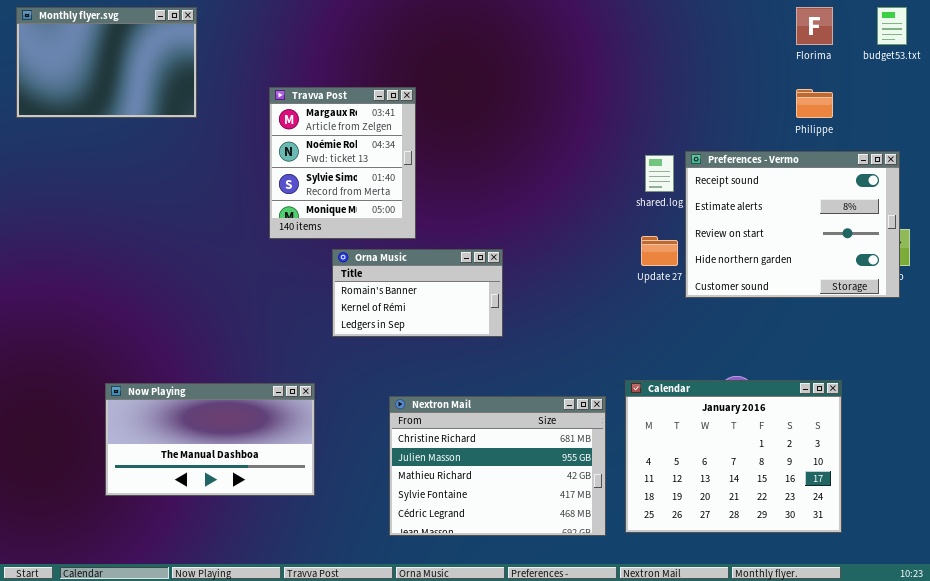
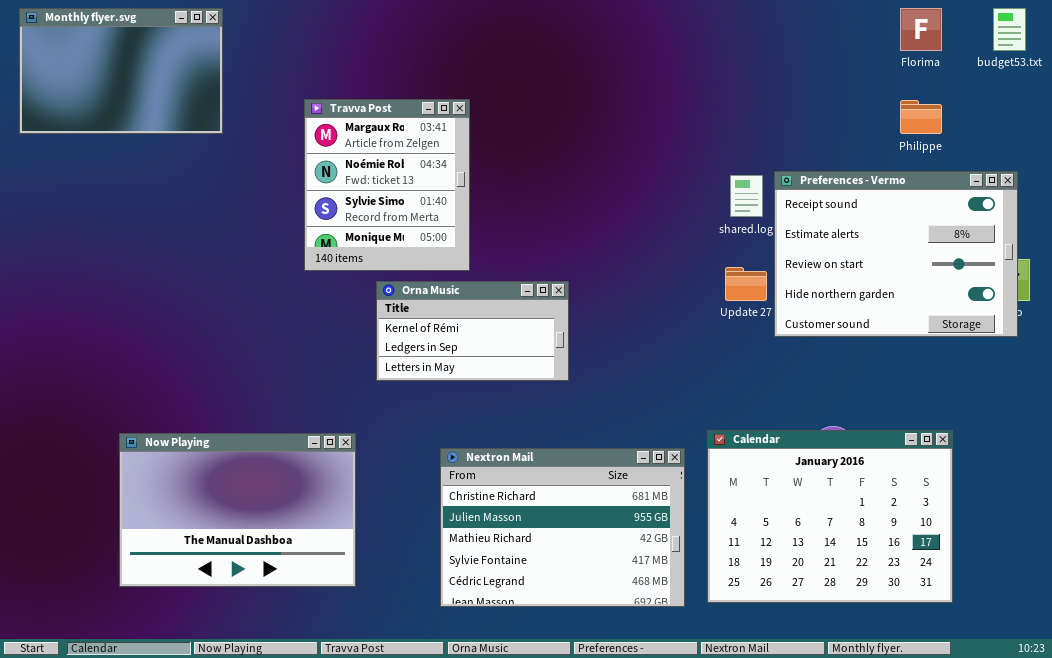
Orna Music: [332,249,503,337] -> [376,281,569,381], scrolled down 1 row
Now Playing: [105,383,315,496] -> [119,433,356,587], resized

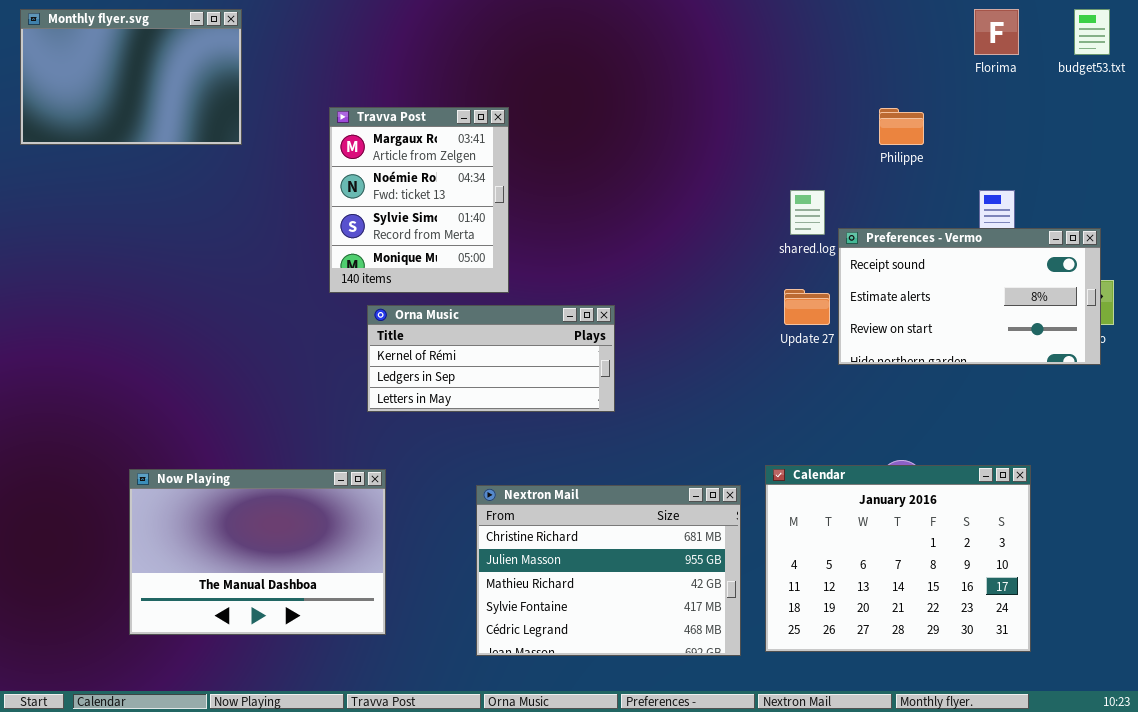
Philippe: [900,100,942,134] -> [879,108,924,145], moved
Preferences - Vermo: [774,171,1018,337] -> [838,228,1101,365], resized
Orna Music: [376,281,569,381] -> [367,305,615,412], resized

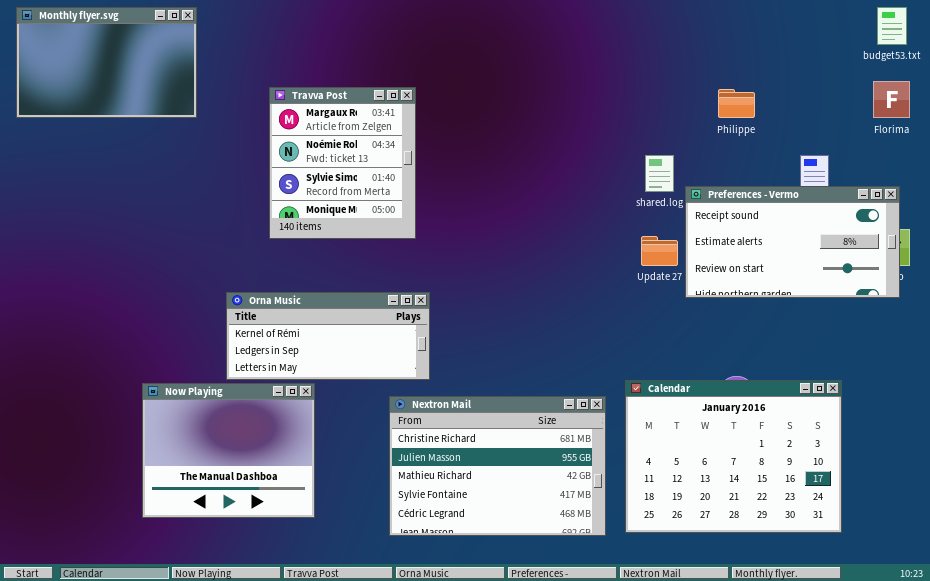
Florima: [974,9,1019,55] -> [873,81,910,118], moved
Orna Music: [367,305,615,412] -> [226,292,430,380], moved
Now Playing: [129,469,386,635] -> [142,383,315,518], resized

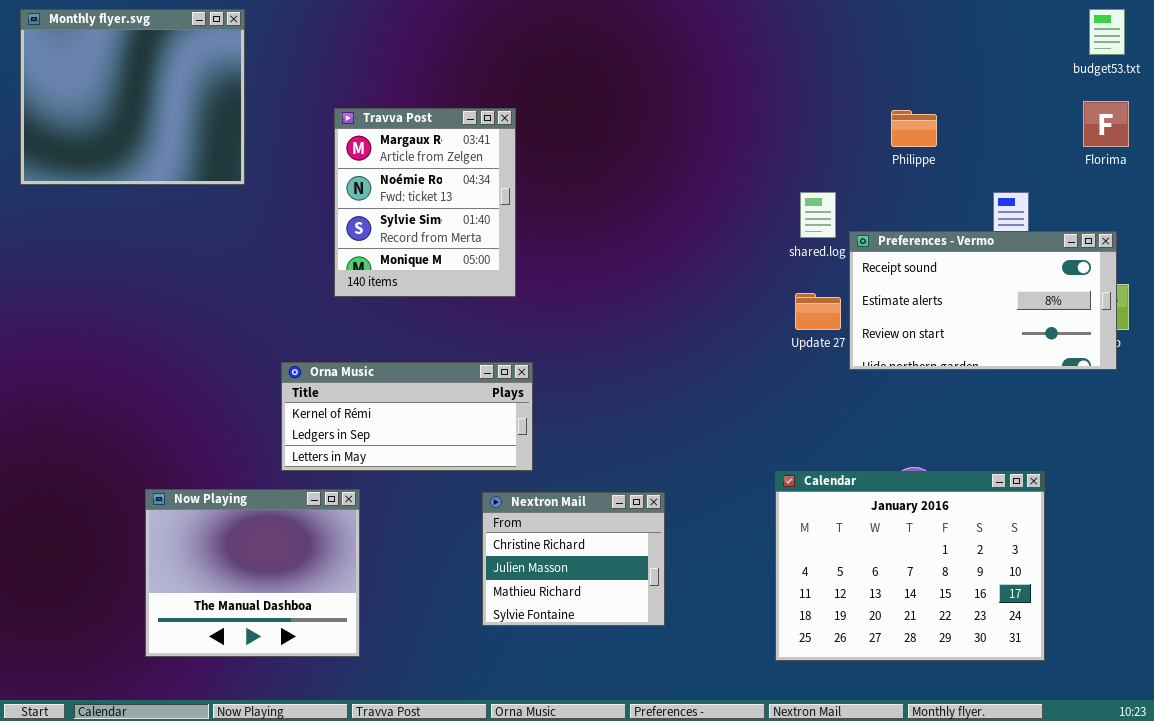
Monthly flyer.svg: [16,7,197,118] -> [20,9,245,185], resized
Now Playing: [142,383,315,518] -> [145,489,360,657], moved
Nextron Mail: [389,396,606,536] -> [482,492,665,626], resized

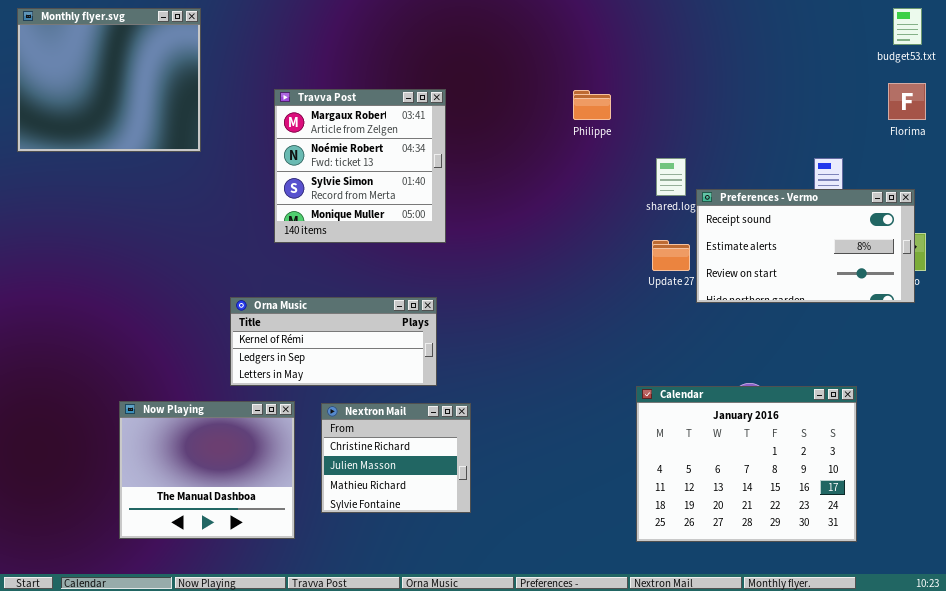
Travva Post: [334,108,516,297] -> [274,89,446,243], resized
Philippe: [891,110,937,147] -> [573,90,611,120], moved
Nextron Mail: [482,492,665,626] -> [321,403,471,513], moved

